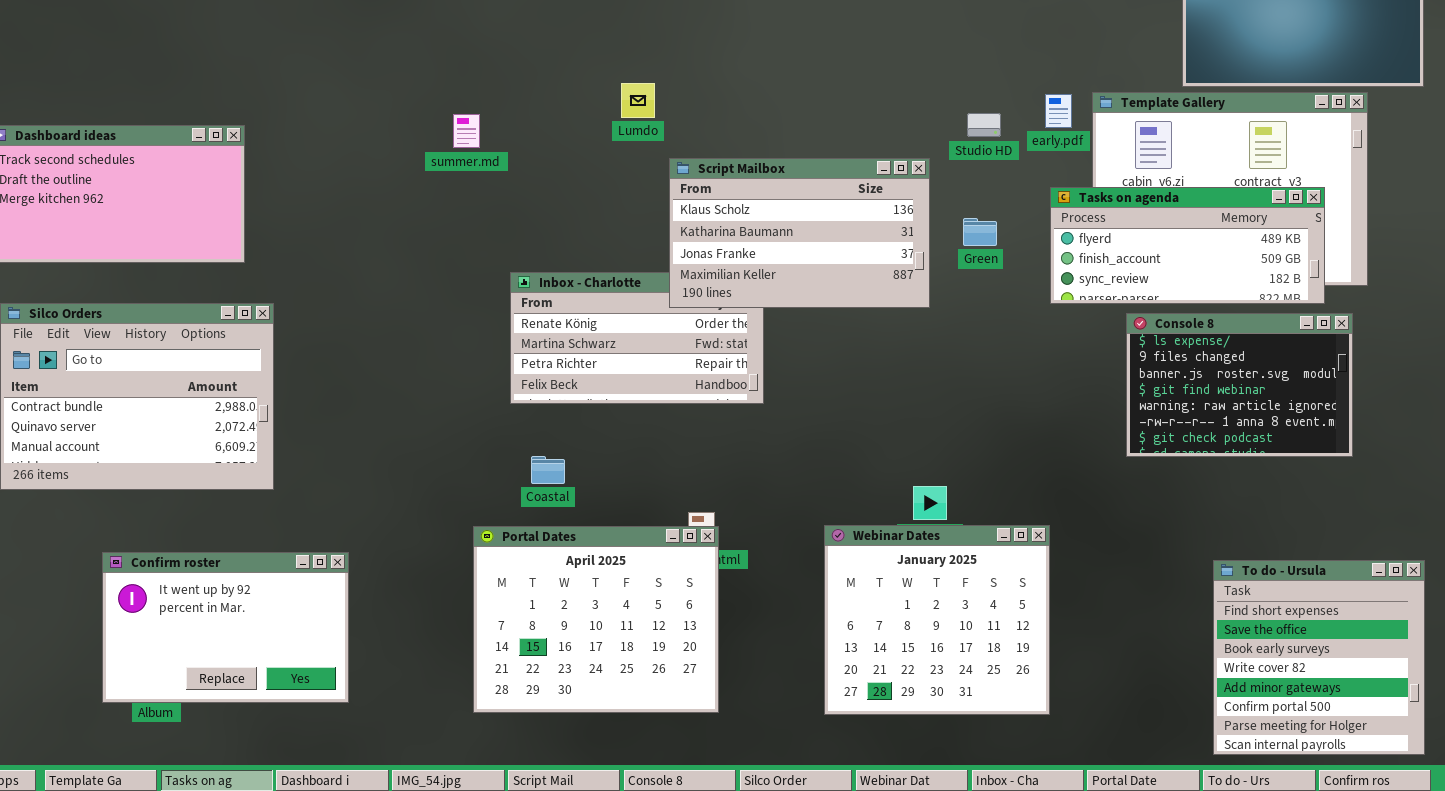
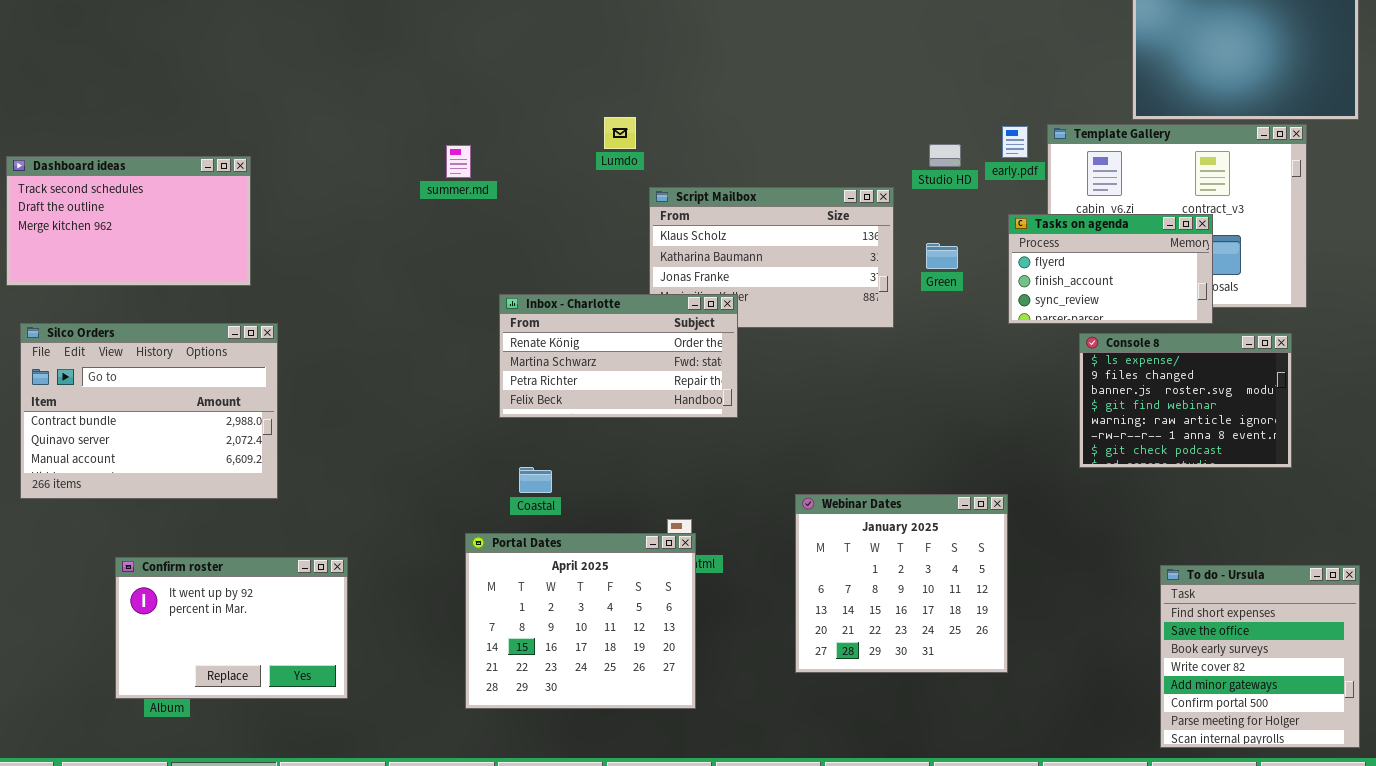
Tasks on agenda: [1050,187,1325,304] -> [1008,214,1213,324], resized
Inbox - Charlotte: [510,272,764,404] -> [499,294,738,418], raised
Webinar Dates: [824,525,1050,715] -> [795,494,1008,673], moved

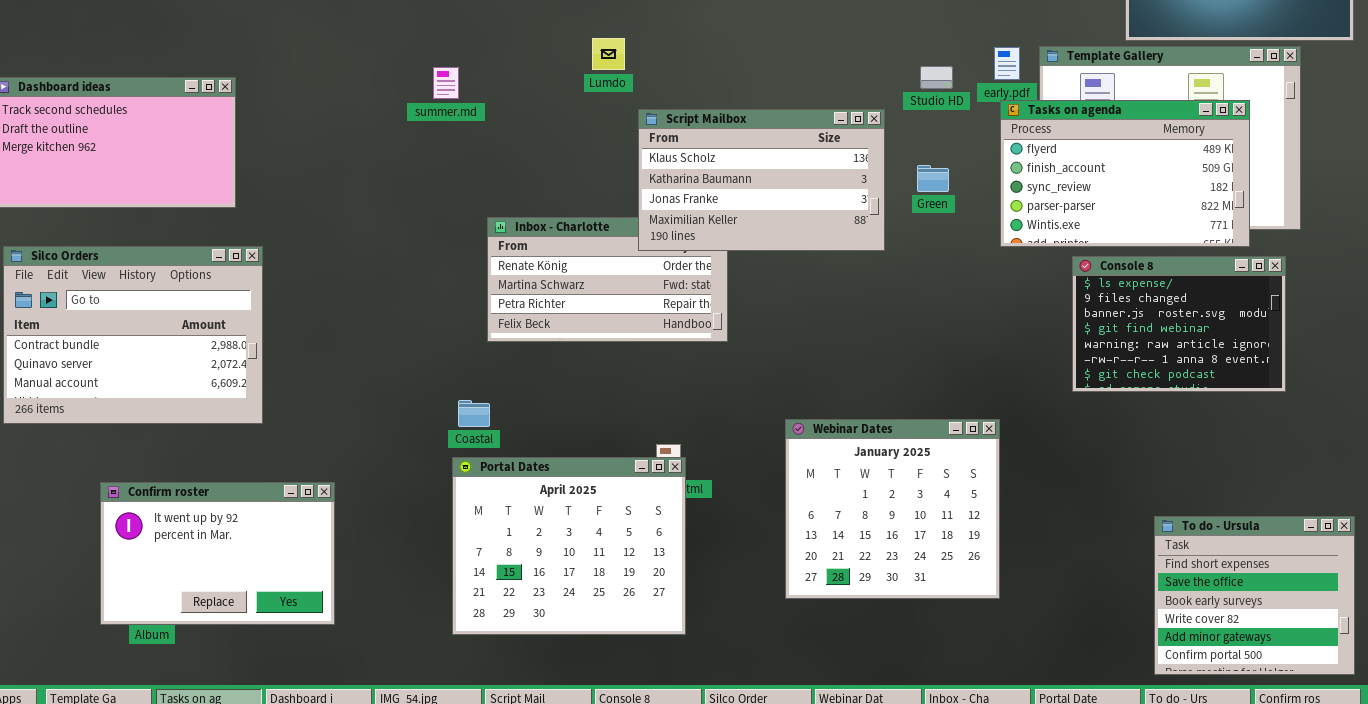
Script Mailbox: [649,187,894,328] -> [638,109,885,251], raised
Tasks on agenda: [1008,214,1213,324] -> [1000,100,1250,247], resized
Coastal: [519,467,552,493] -> [458,400,490,427], moved
To do - Ursula: [1160,565,1360,748] -> [1154,516,1355,675], resized

